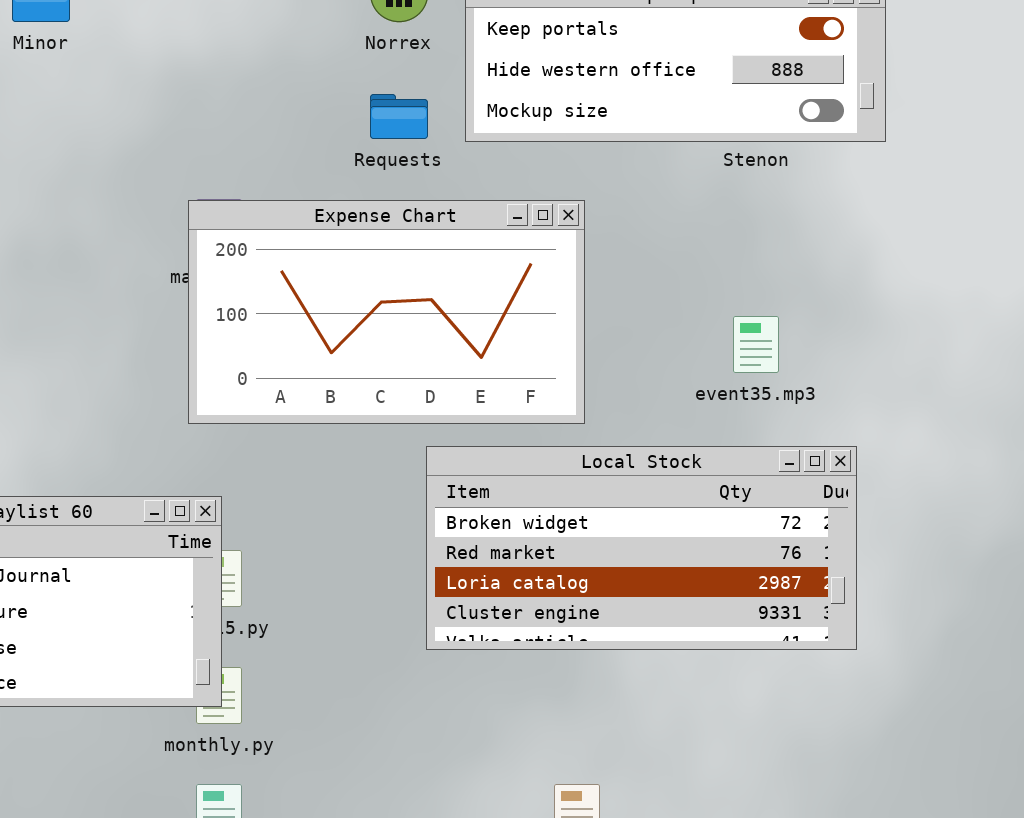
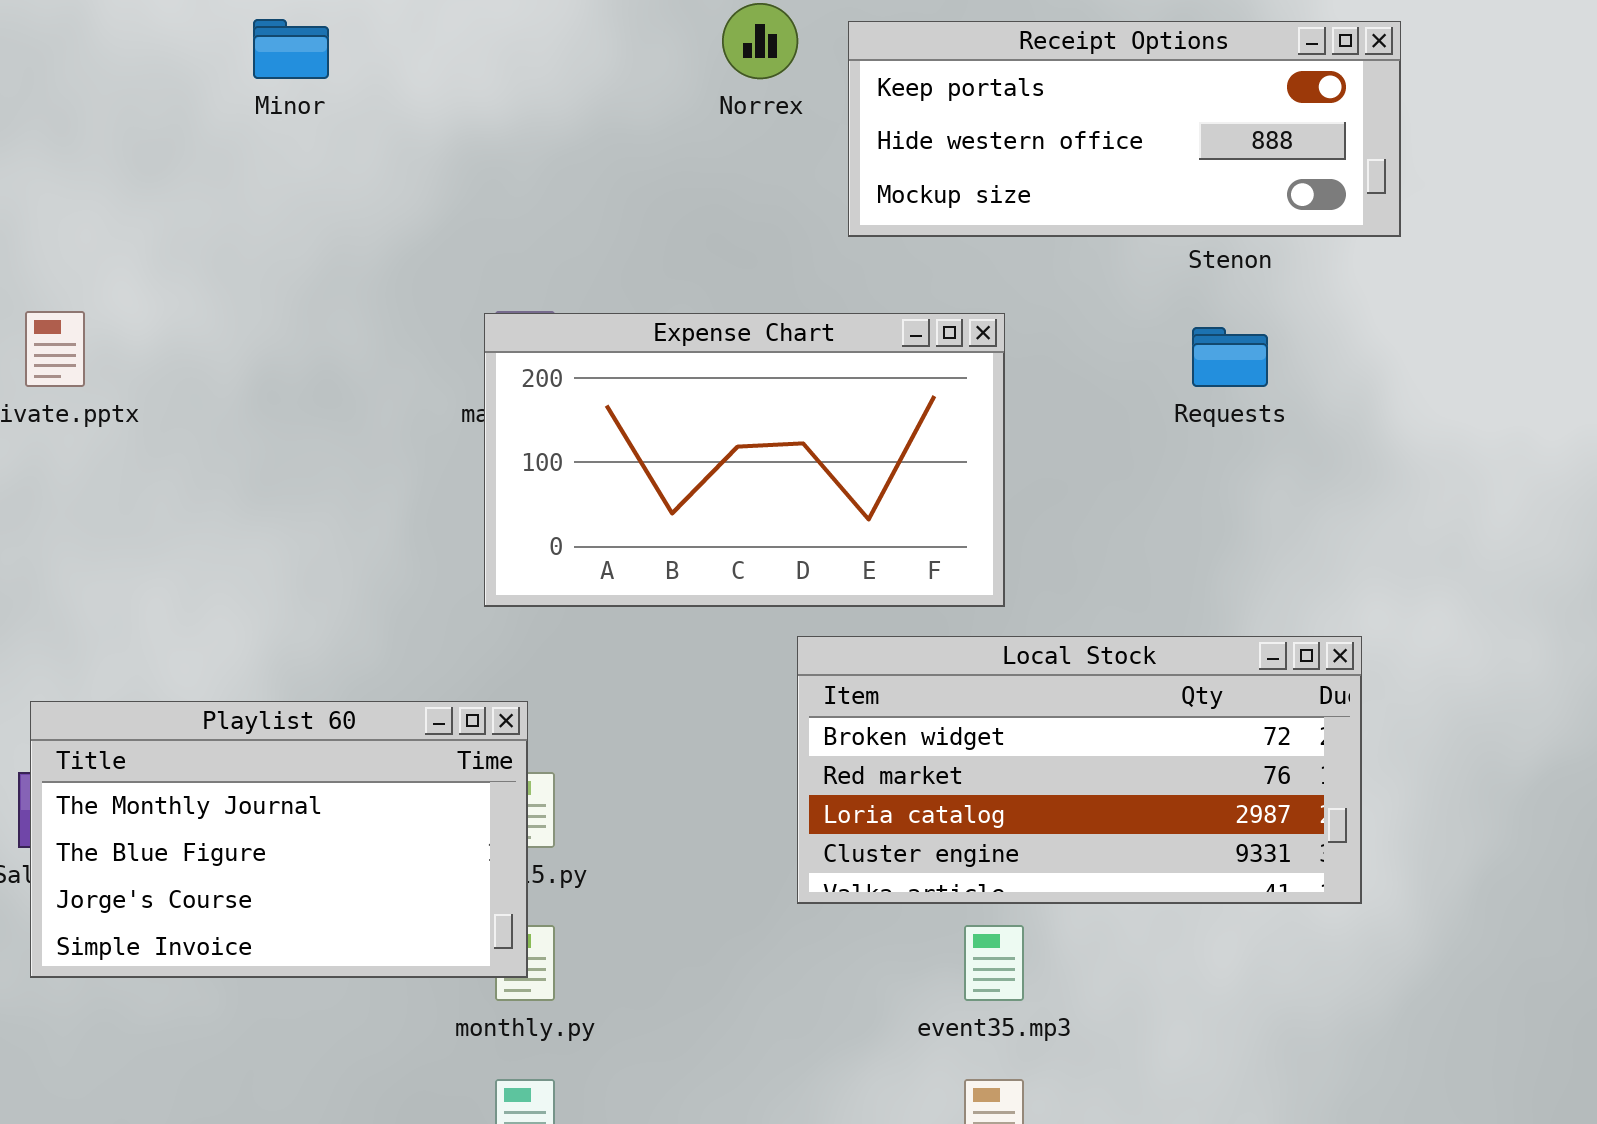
Requests: [370,94,428,139] -> [1192,327,1268,387], moved
event35.mp3: [733,316,779,373] -> [964,925,1024,1001], moved

